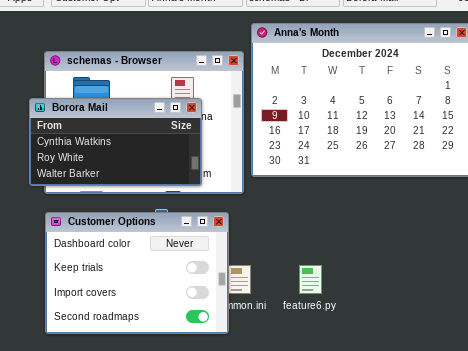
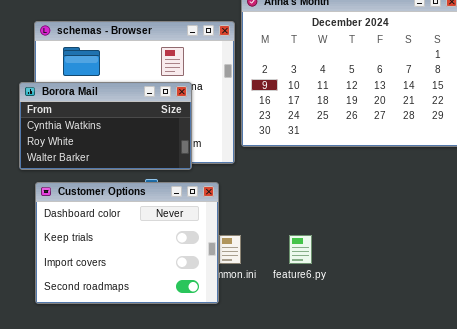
Borora Mail: [29,98,202,186] -> [19,82,192,170], moved

